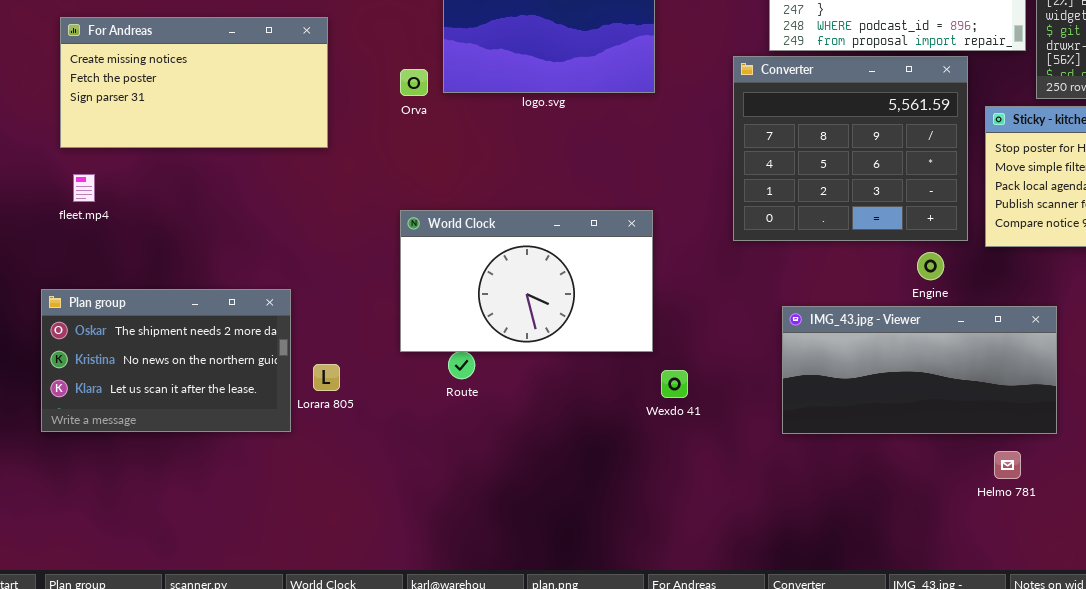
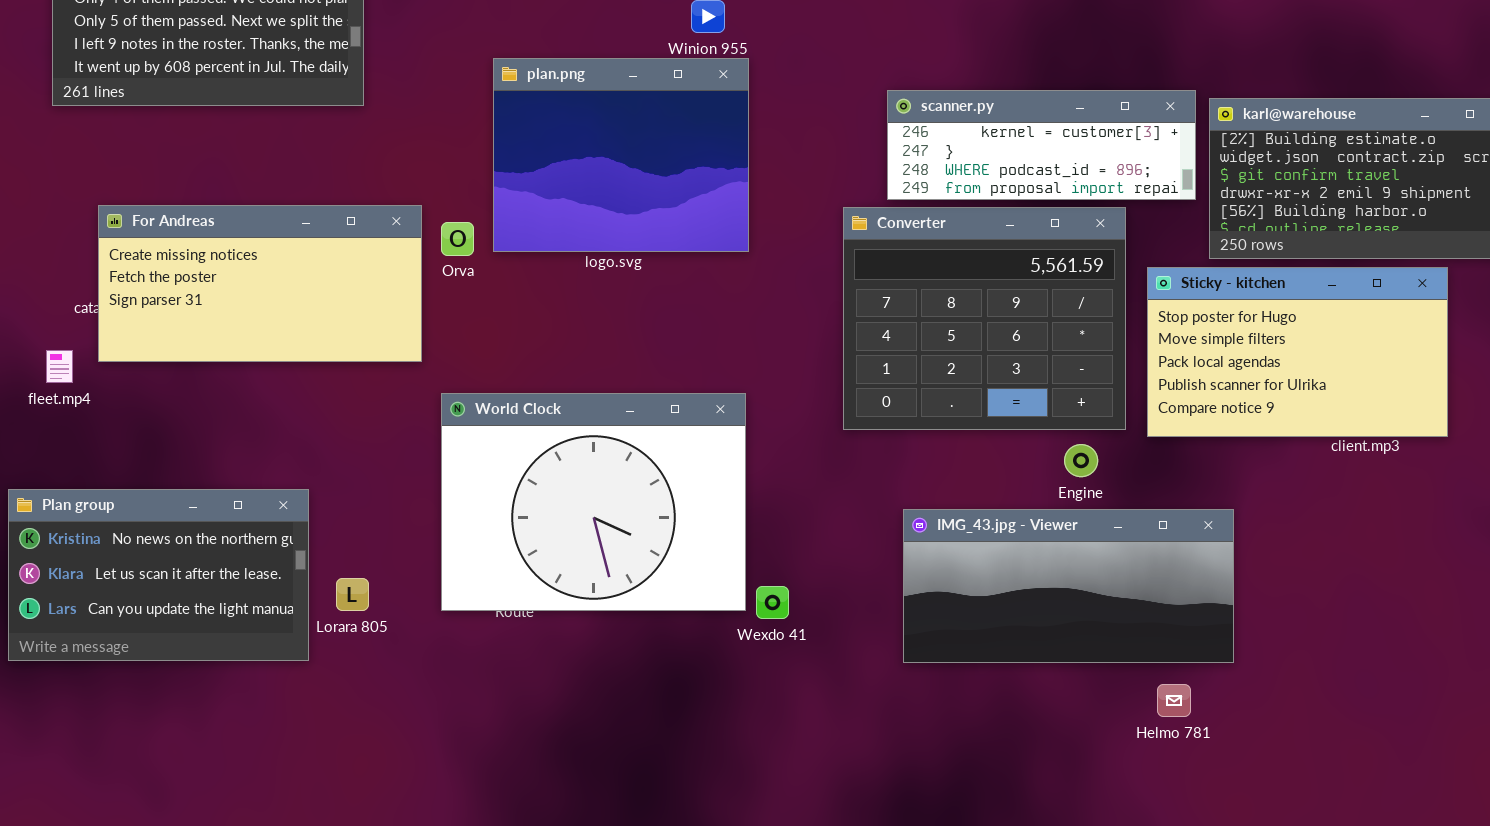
For Andreas: [60,17,328,148] -> [98,205,422,362], moved
World Clock: [400,210,653,352] -> [441,393,746,611], resized
Plan group: [41,289,291,432] -> [8,489,309,661], scrolled down 1 row

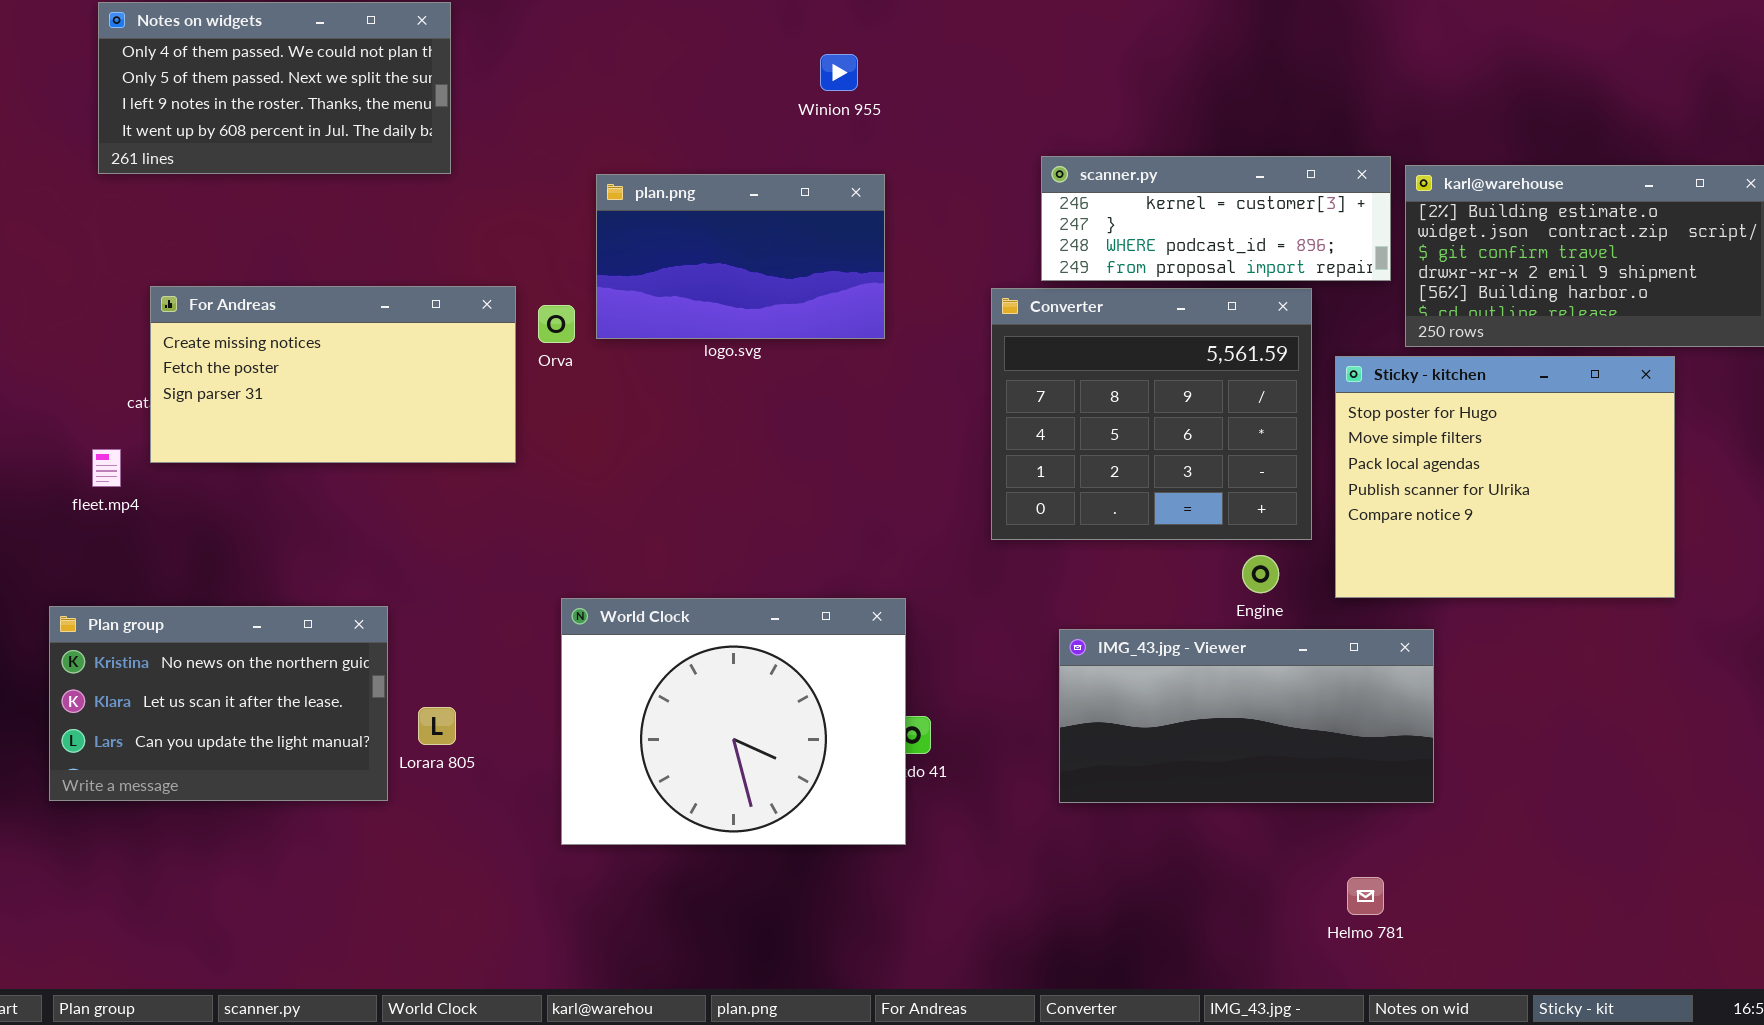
plan.png: [493,58,749,252] -> [596,174,885,339], resized
Sticky - kitchen: [1147,267,1448,437] -> [1335,356,1675,598], resized
World Clock: [441,393,746,611] -> [561,598,906,845], moved
Helmo 781: [1157,684,1191,717] -> [1347,877,1384,915], moved

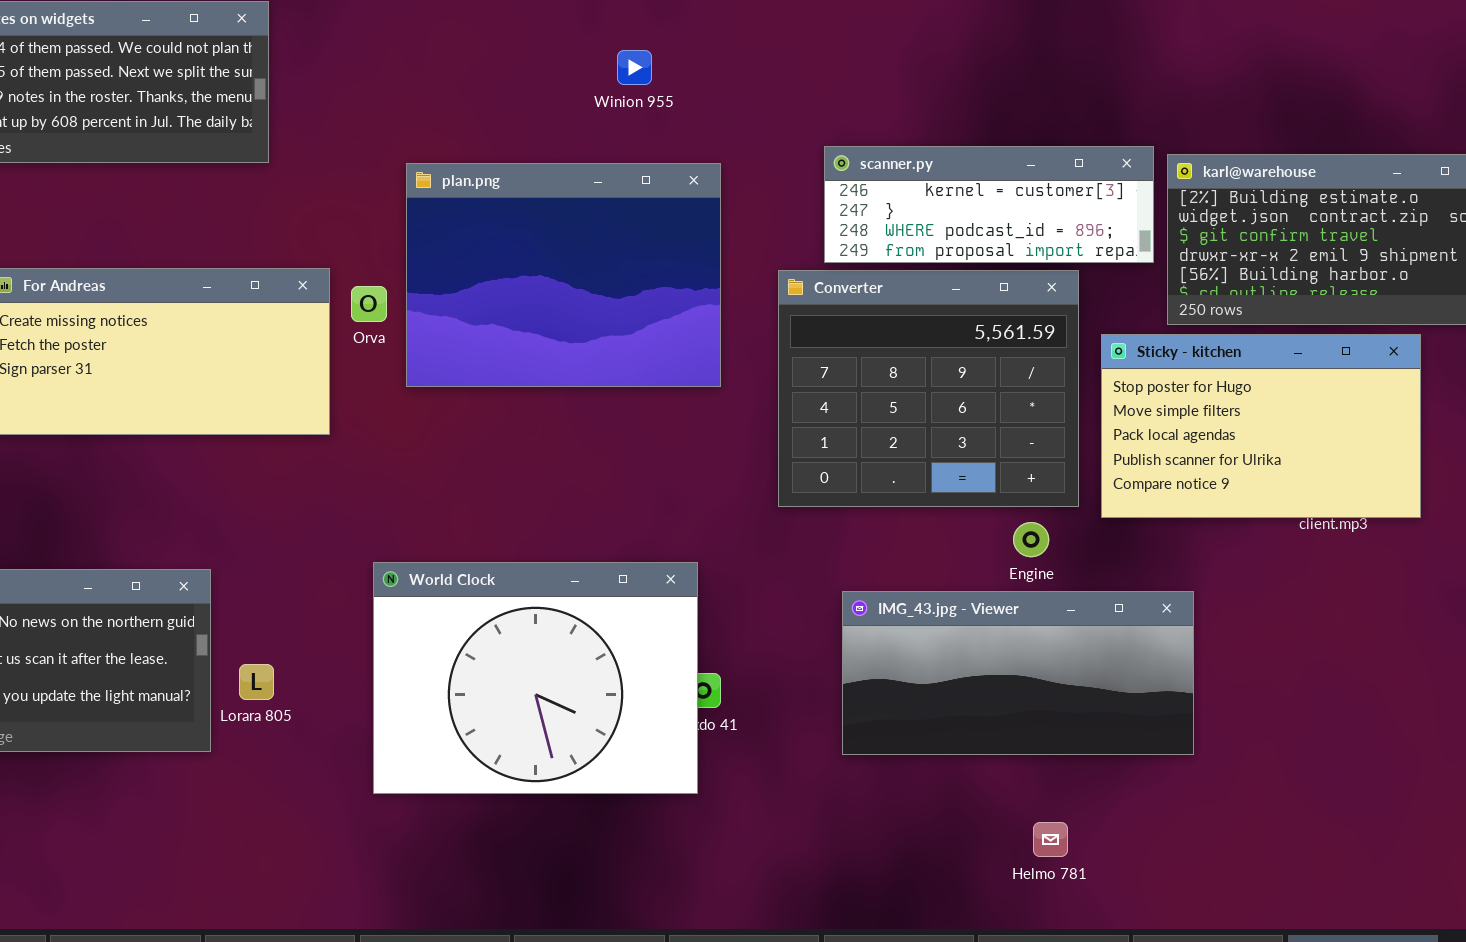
plan.png: [596,174,885,339] -> [406,163,721,387], resized
Sticky - kitchen: [1335,356,1675,598] -> [1101,334,1421,518], resized
Helmo 781: [1347,877,1384,915] -> [1033,822,1068,857], moved

